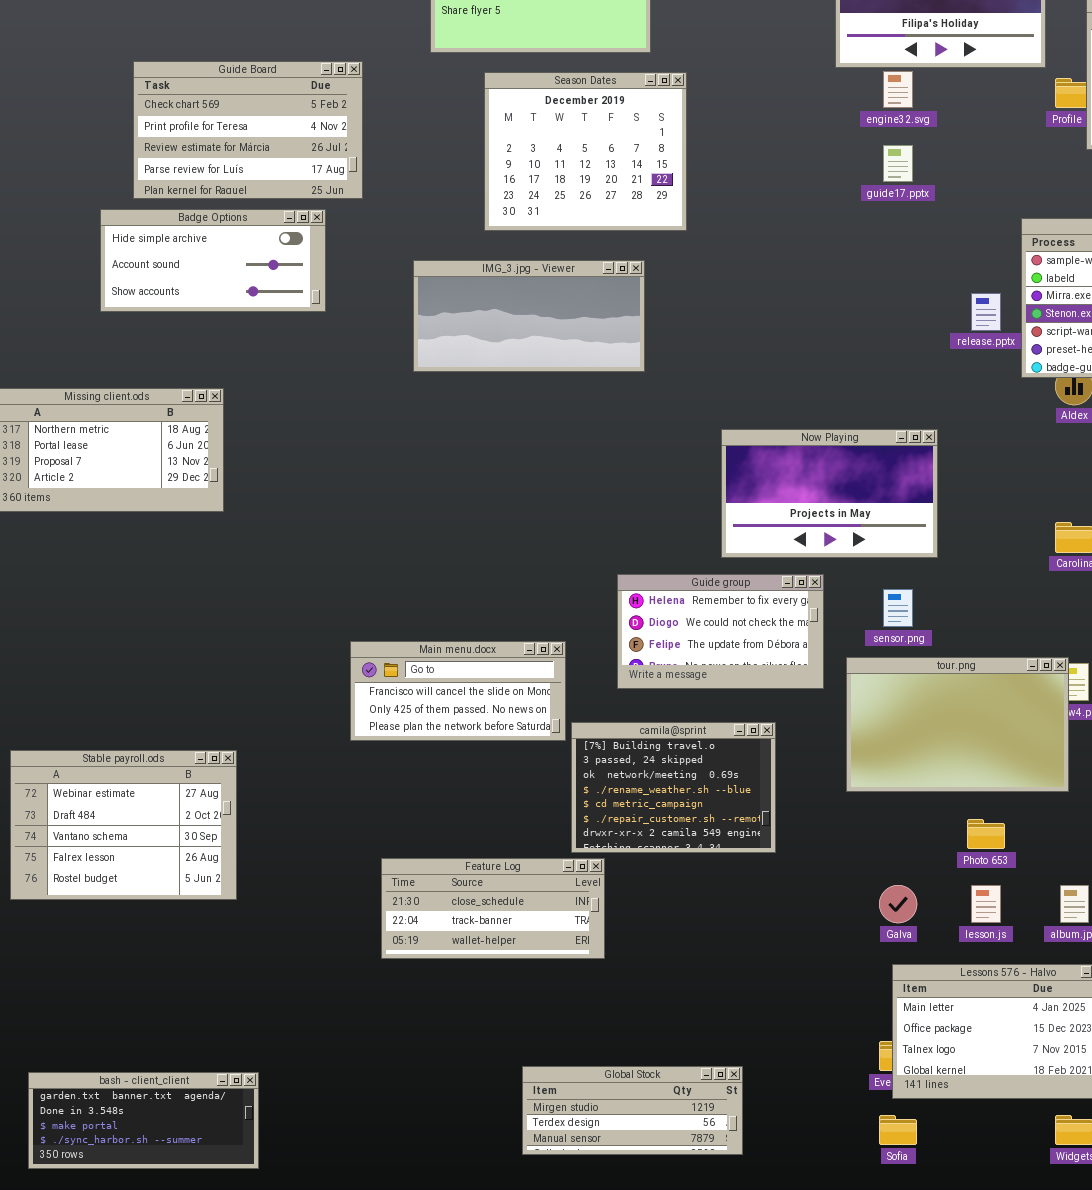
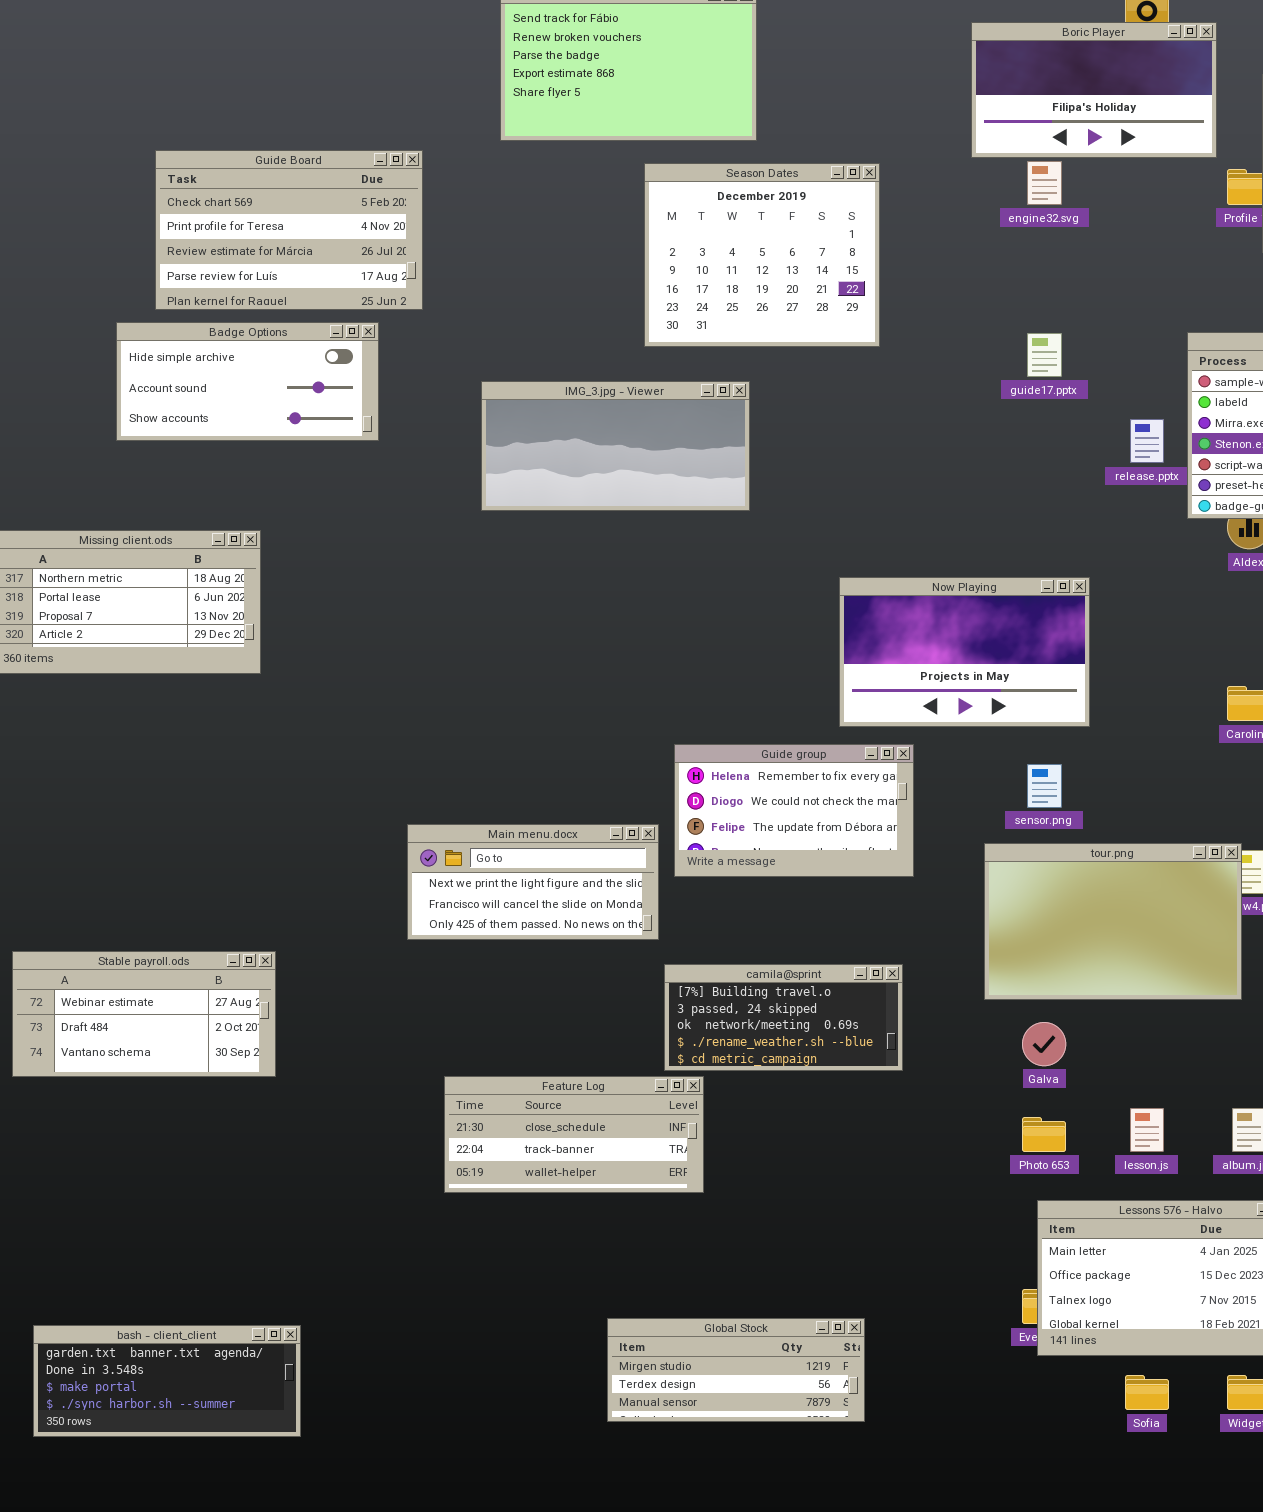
Season Dates: [484,72,687,231] -> [644,163,880,347], moved
guide17.pptx: [883,145,913,182] -> [1027,333,1062,377], moved
Guide group: [617,574,824,689] -> [674,744,914,877], moved
Main menu.docx: [350,641,566,741] -> [407,824,659,940], scrolled up 1 row
camila@sprint: [571,722,776,853] -> [664,964,903,1071], resized
Stable payroll.ods: [10,750,237,900] -> [12,951,276,1077], resized
Photo 653: [967,819,1005,849] -> [1022,1117,1066,1152], moved
Galva: [879,885,917,923] -> [1022,1022,1066,1066], moved
Sofia: [879,1115,917,1145] -> [1125,1375,1169,1410], moved

